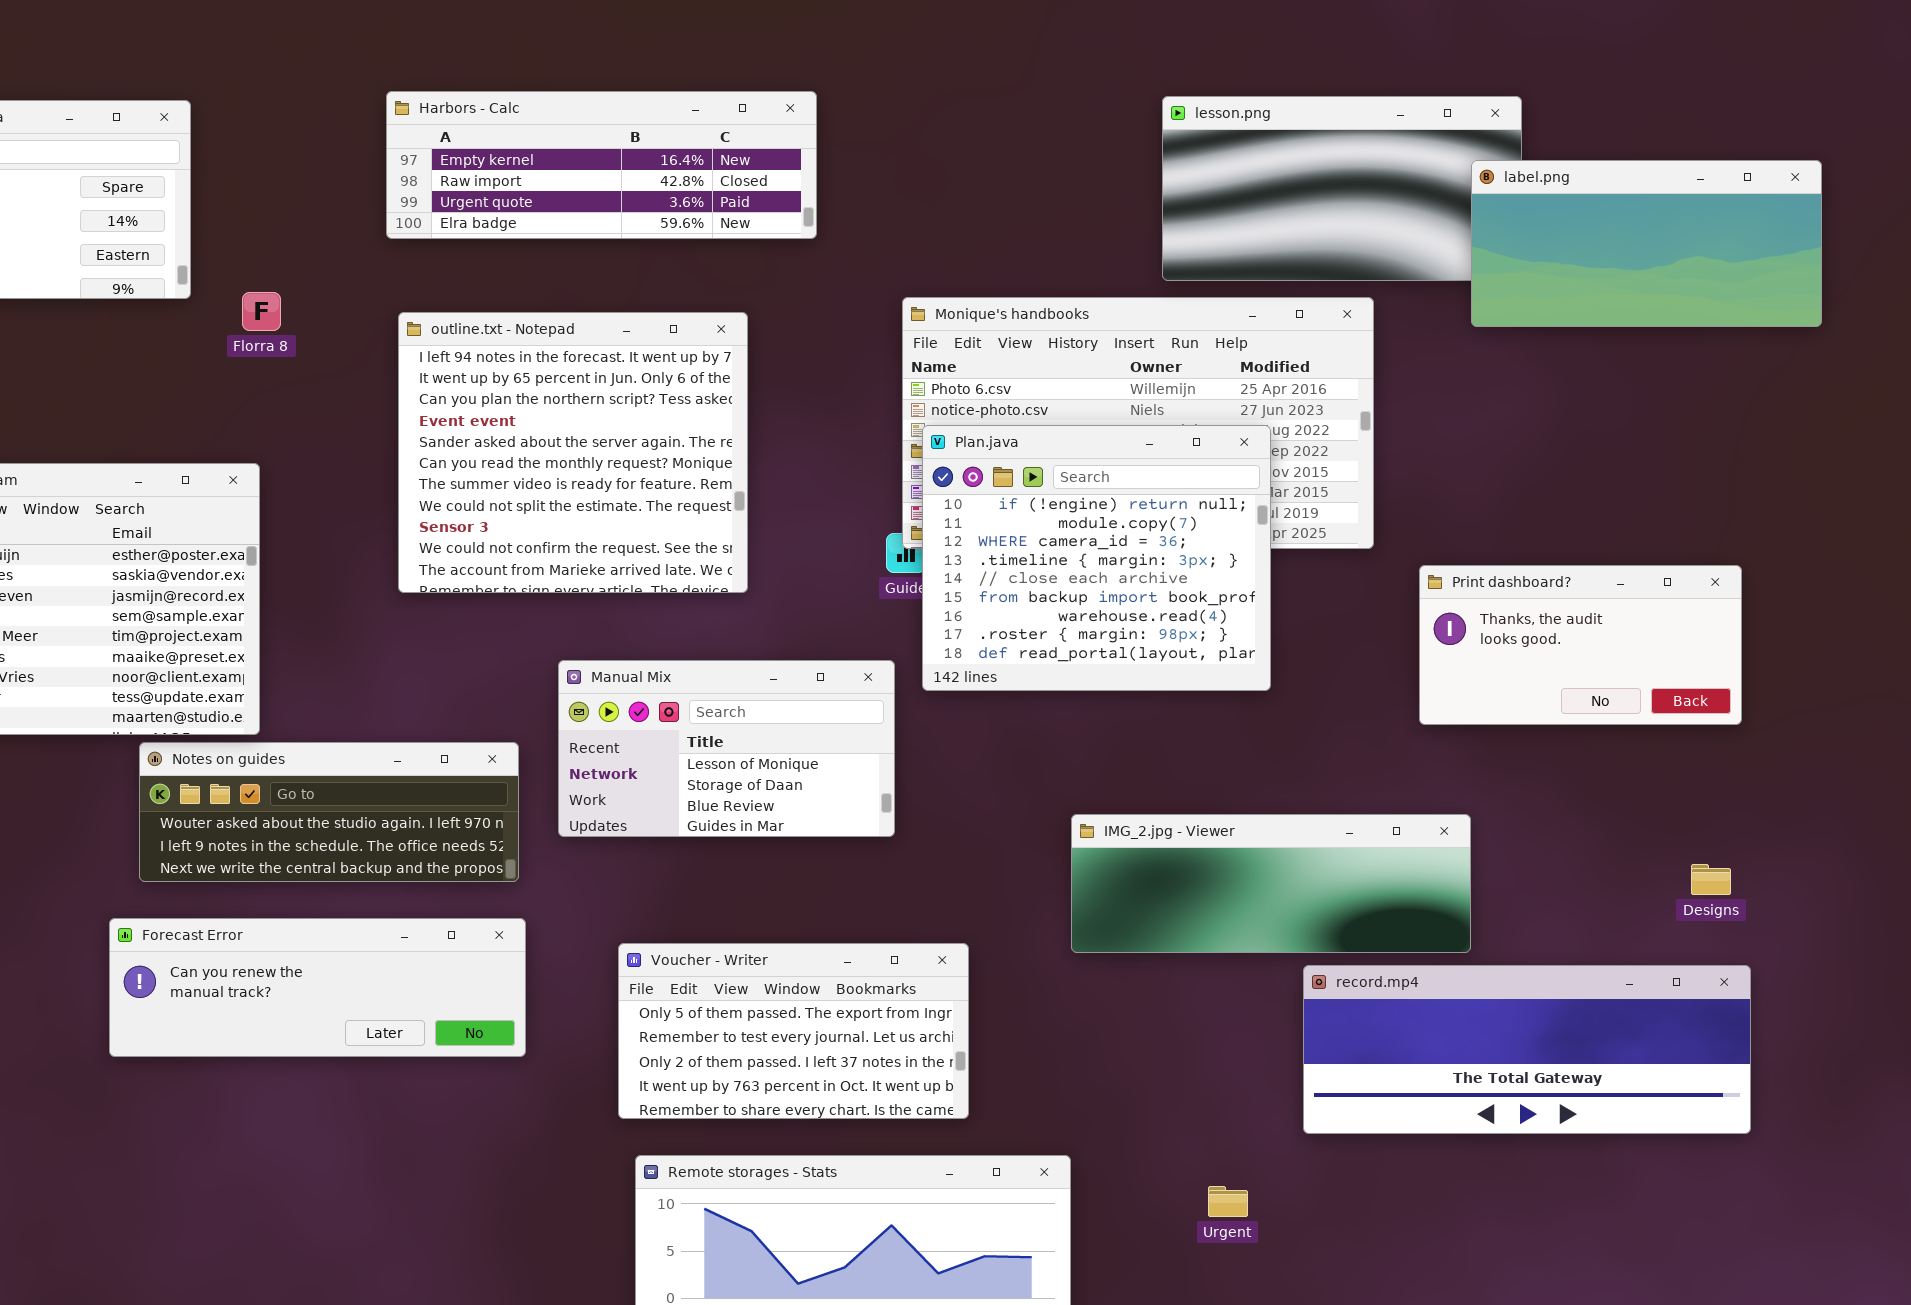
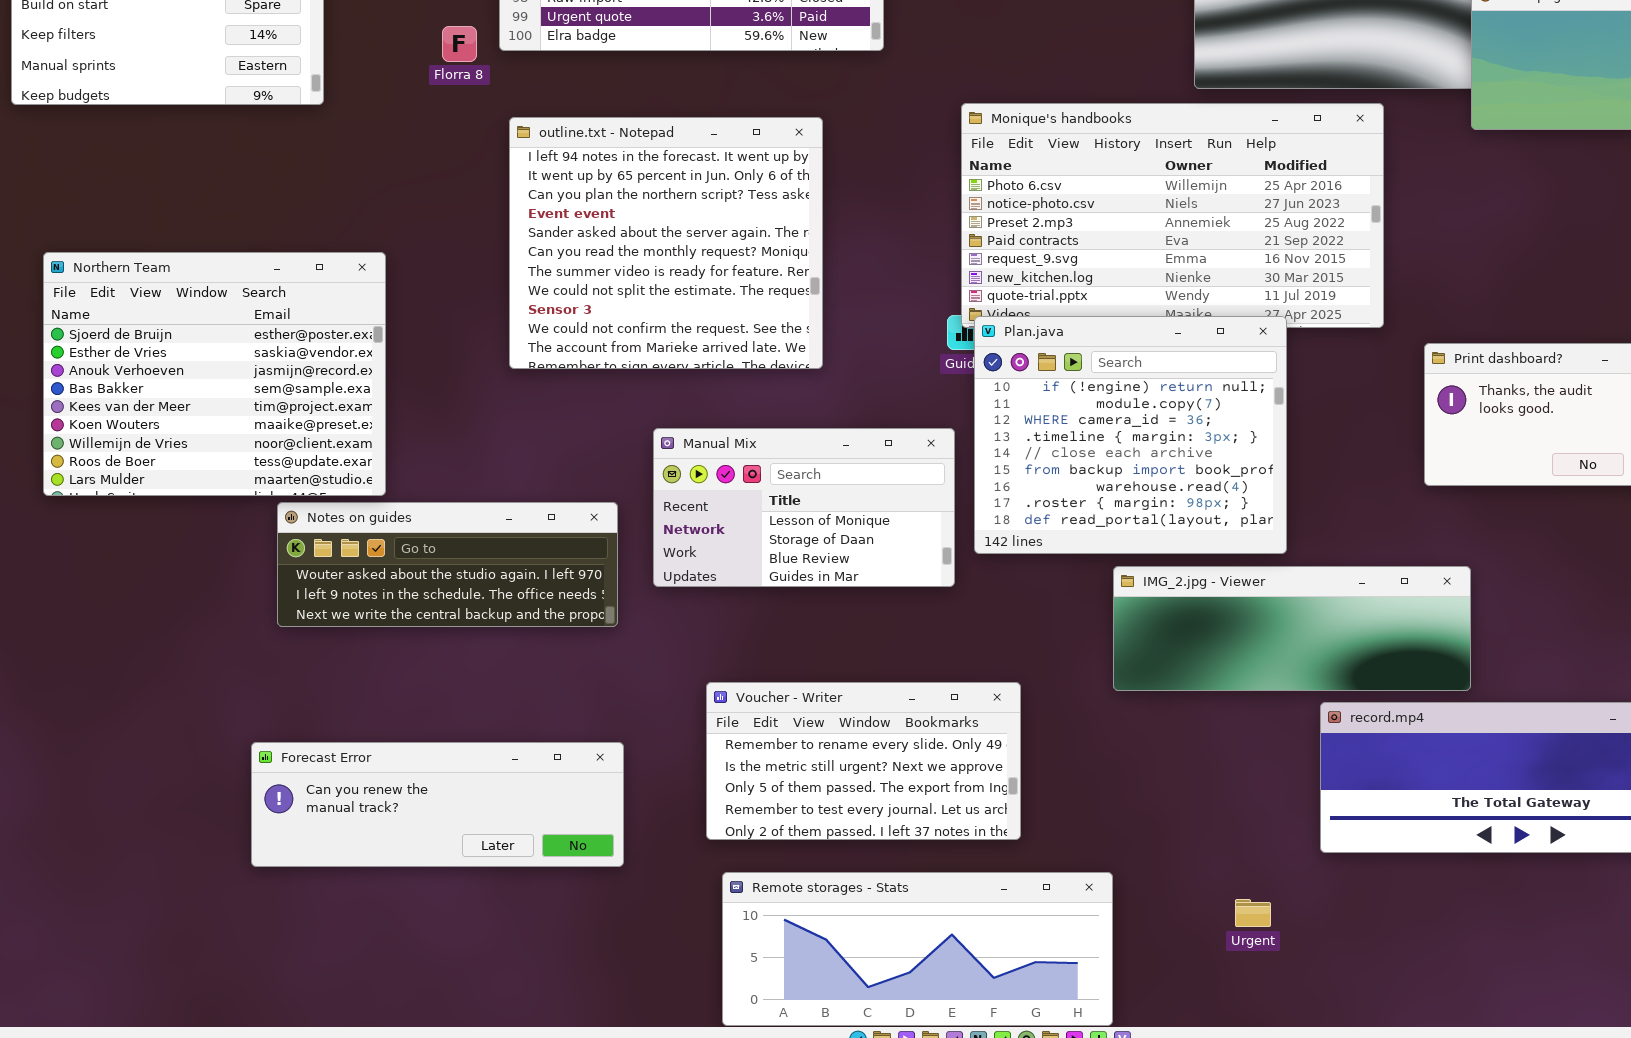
Florra 8: [242,292,281,331] -> [442,26,477,62], moved
Plan.java: [922,425,1271,691] -> [974,316,1287,554], moved
Forecast Error: [109,918,526,1057] -> [251,742,624,867], moved
Voucher - Writer: [618,943,969,1119] -> [706,682,1021,840], scrolled up 2 rows

